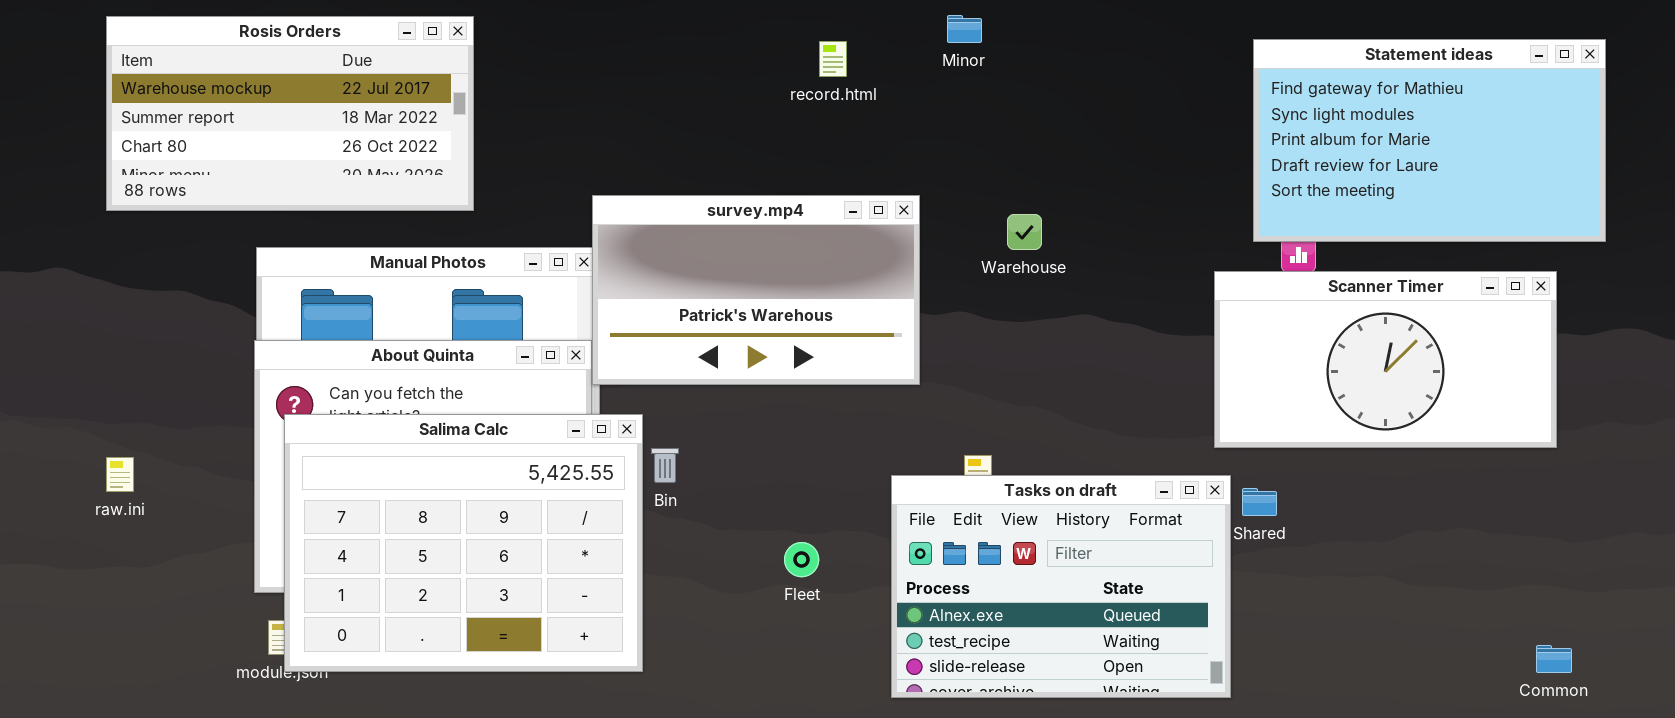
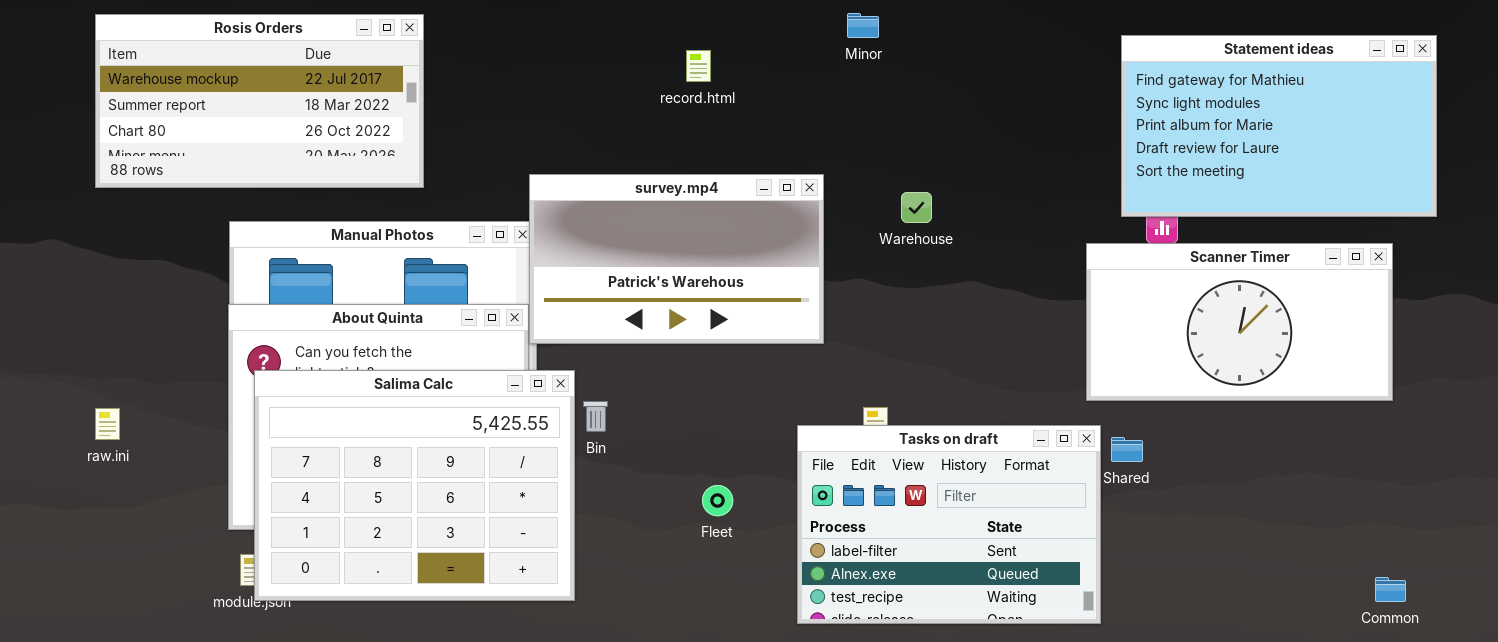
record.html: [819,41,847,77] -> [686,50,711,82], moved
Tasks on draft: [891,475,1231,698] -> [797,425,1101,624], scrolled up 1 row

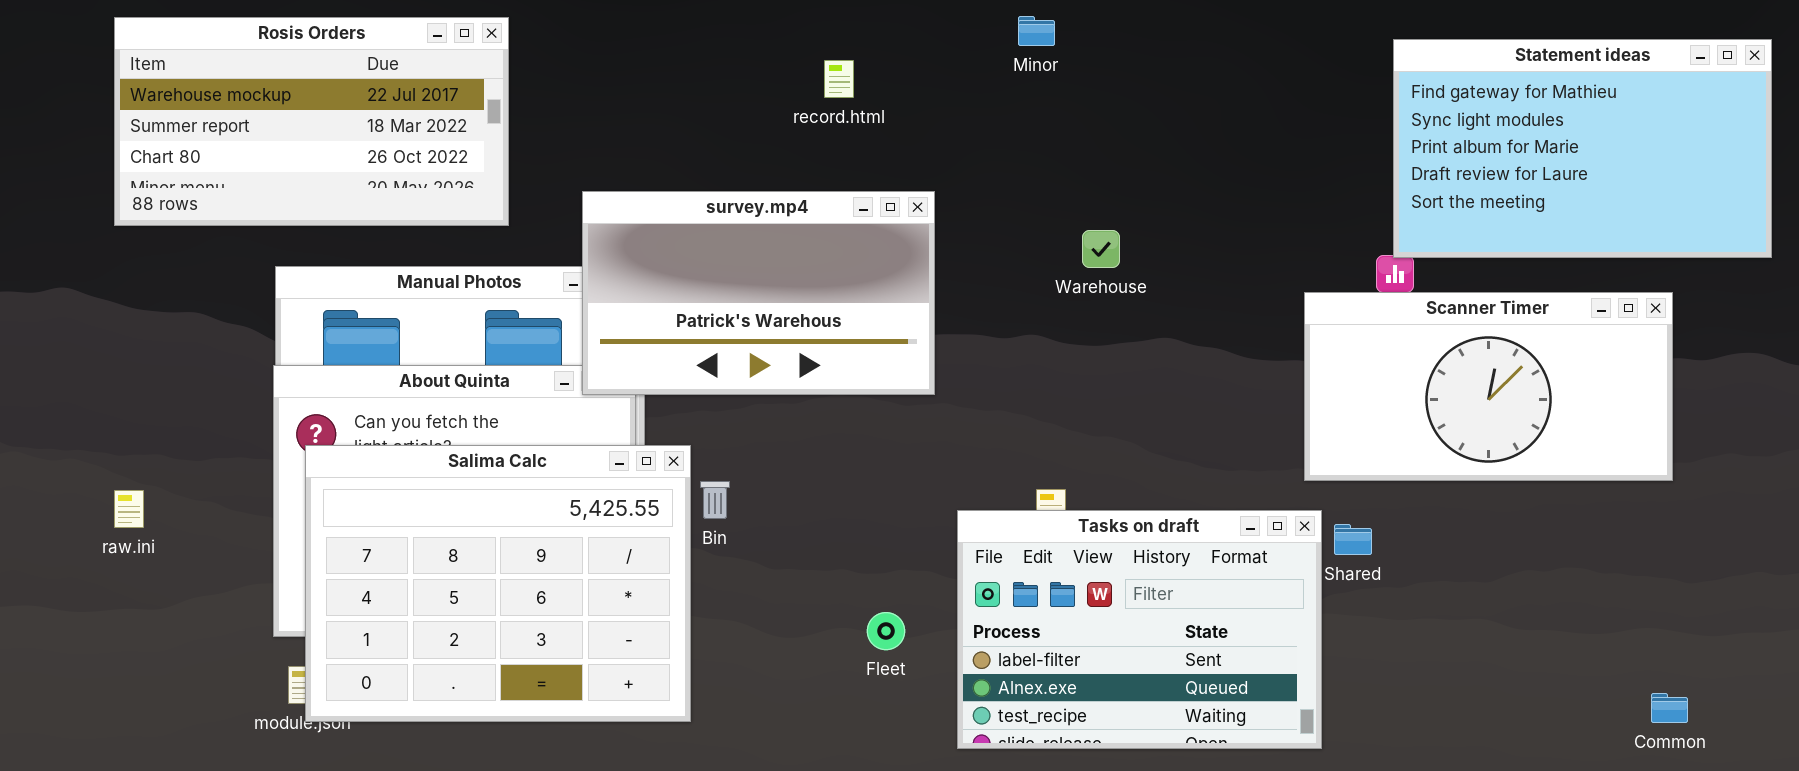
Statement ideas: [1121,35,1437,217] -> [1393,39,1772,258], moved
survey.mp4: [529,174,824,344] -> [582,191,935,395], moved
Fleet: [702,485,733,516] -> [867,612,905,650], moved

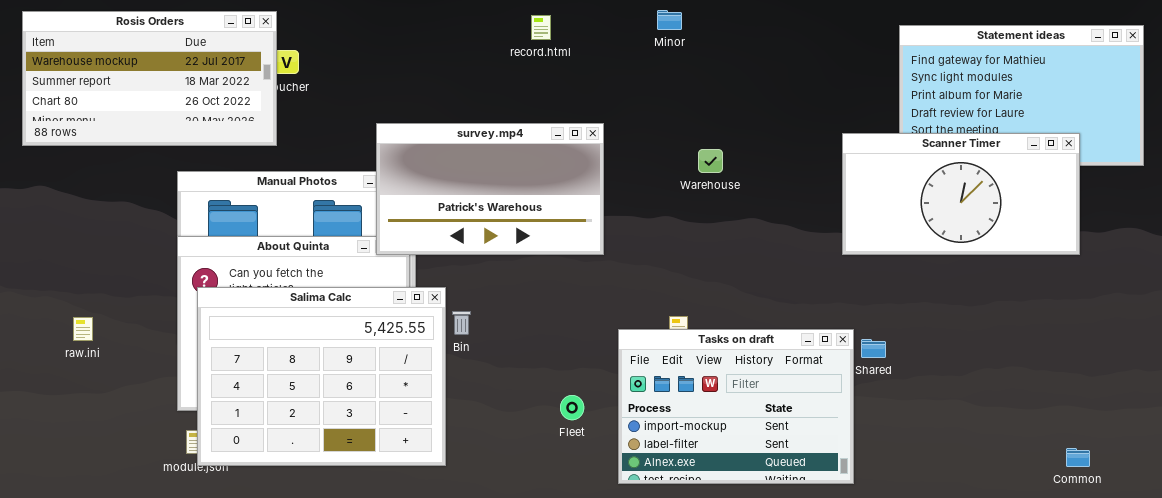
Rosis Orders: [114,17,509,226] -> [22,11,277,146], moved
record.html: [824,60,854,98] -> [531,15,551,40], moved
Scanner Timer: [1304,292,1673,481] -> [842,133,1080,255], moved
Tasks on draft: [957,510,1322,749] -> [618,329,854,484], scrolled up 1 row

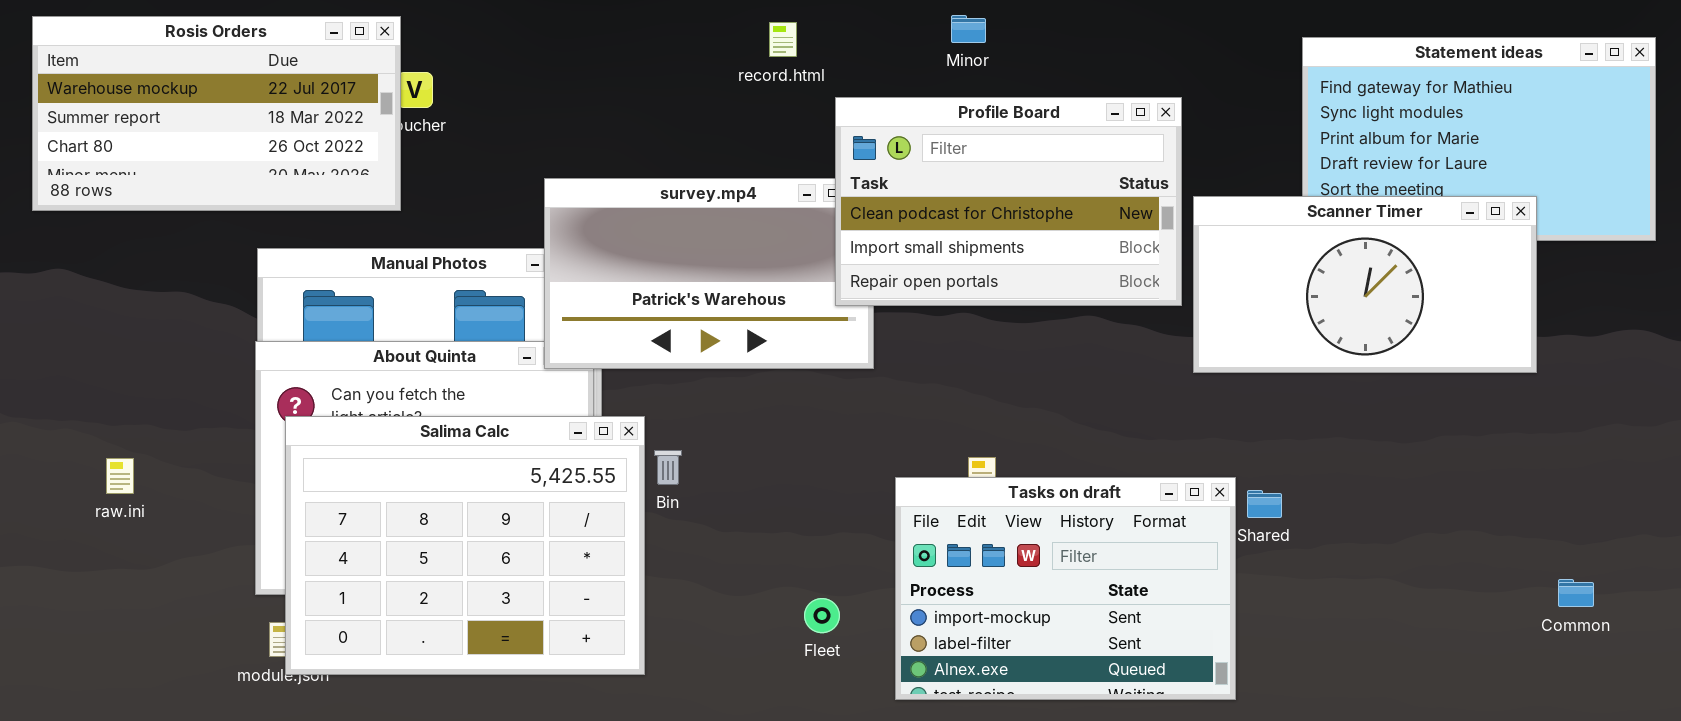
Profile Board: none -> [835,97,1182,306], opened
Scanner Timer: [842,133,1080,255] -> [1193,196,1537,373], moved
Fleet: [560,395,584,420] -> [804,598,840,633], moved
Common: [1066,448,1090,467] -> [1558,579,1594,607], moved

